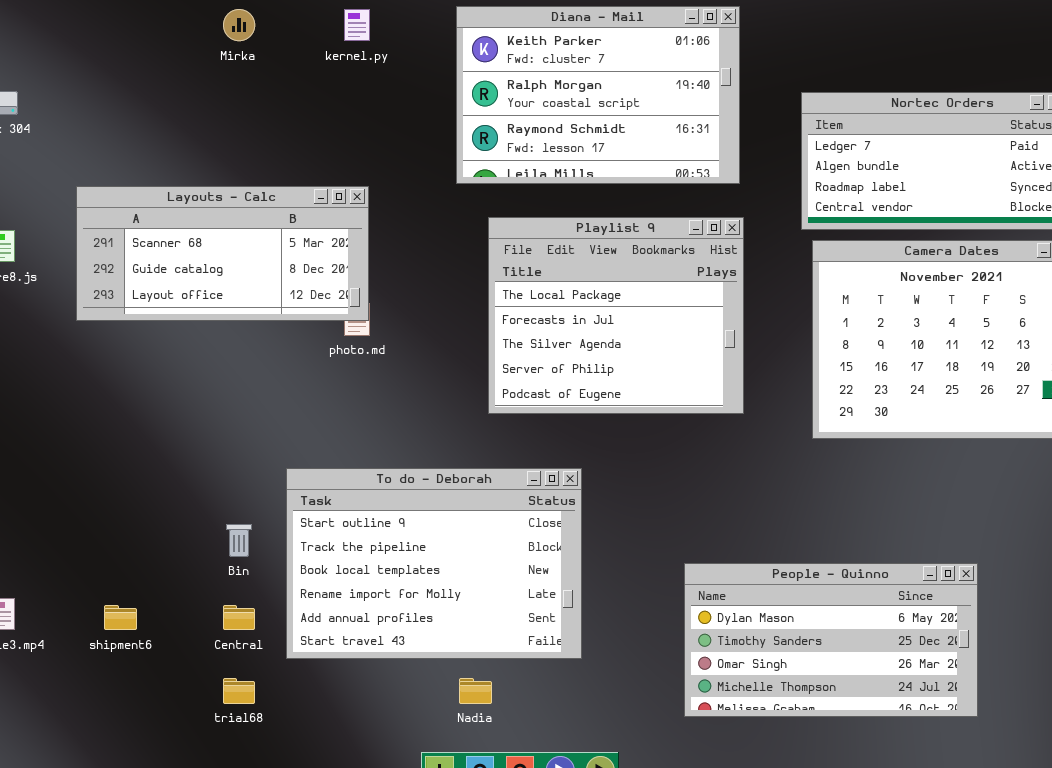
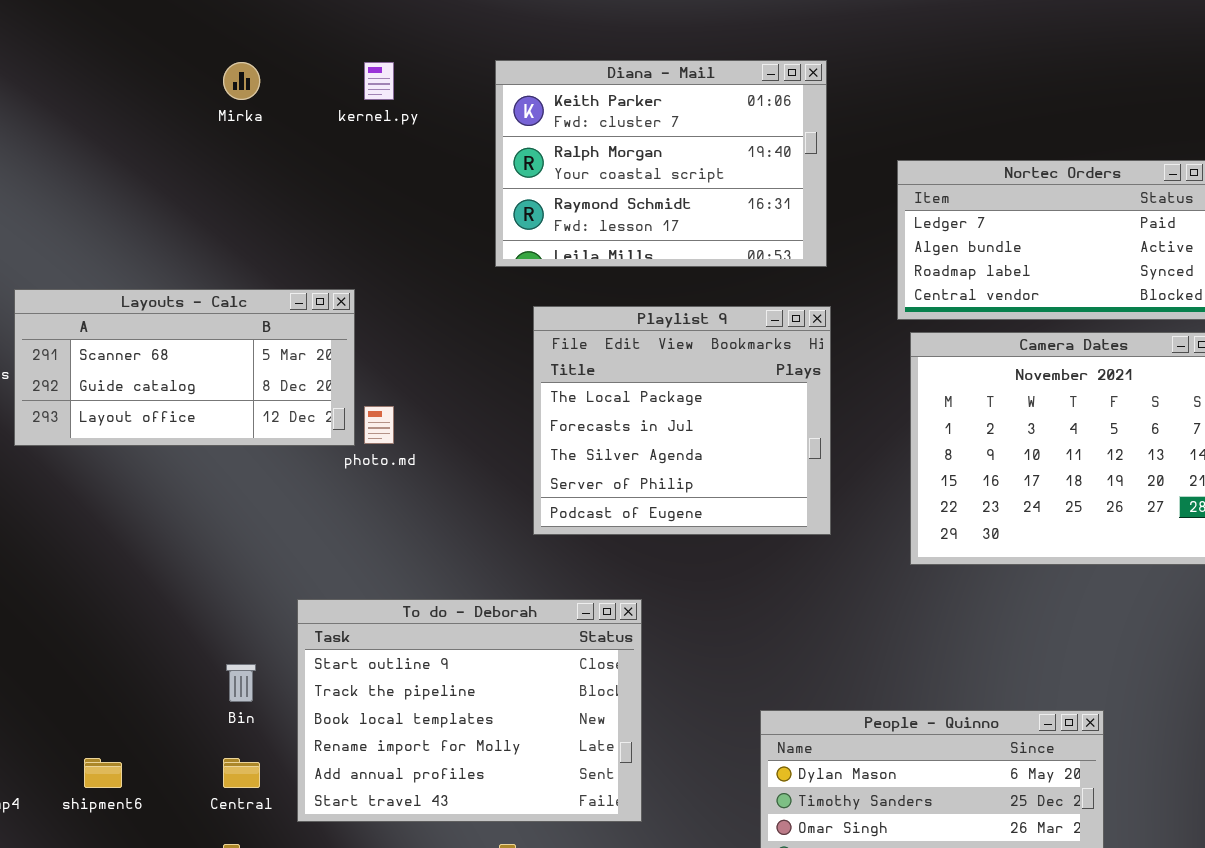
Layouts - Calc: [76,186,369,321] -> [14,289,355,446], moved

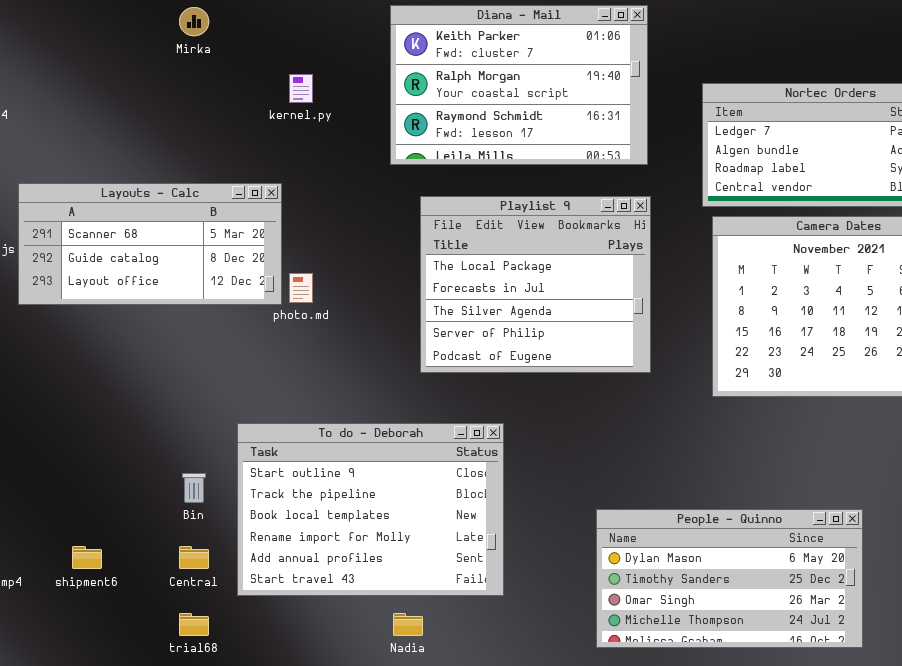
kernel.py: [364,62,394,100] -> [289,74,313,103], moved

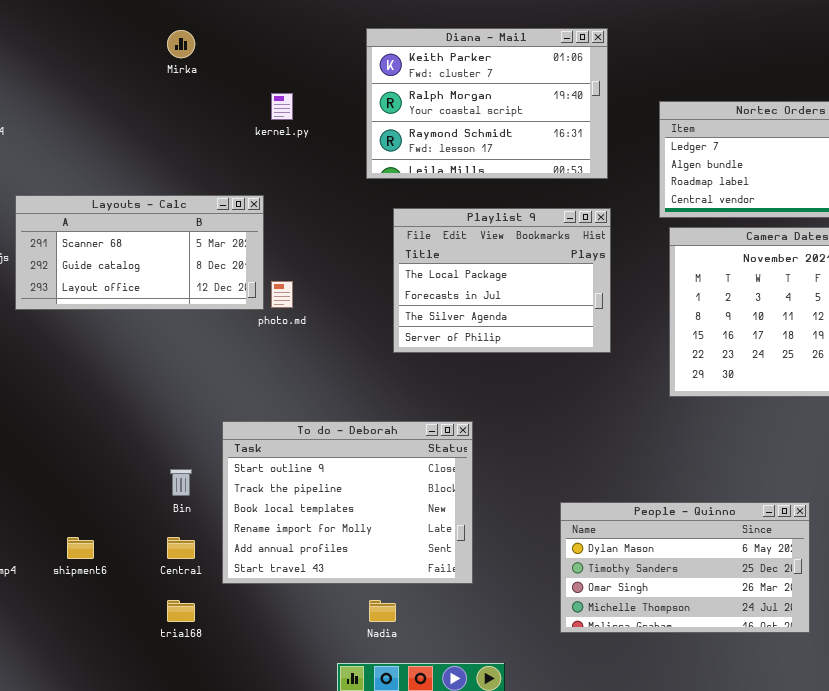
Playlist 9: [420,196,651,373] -> [393,208,611,353], resized

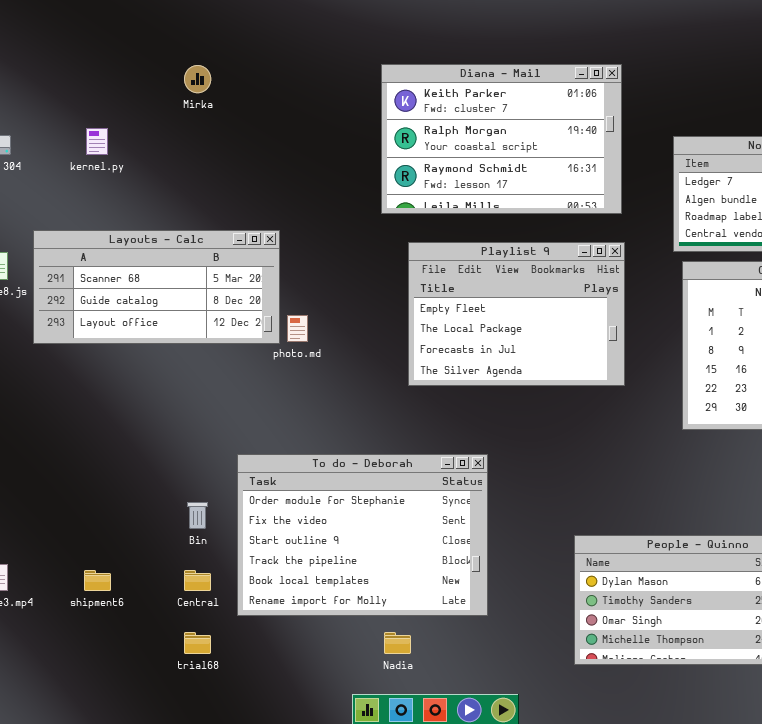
kernel.py: [271,93,293,120] -> [86,128,108,155], moved
Playlist 9: [393,208,611,353] -> [408,242,625,386], scrolled up 1 row
To do - Deborah: [222,421,473,584] -> [237,454,488,616], scrolled up 2 rows

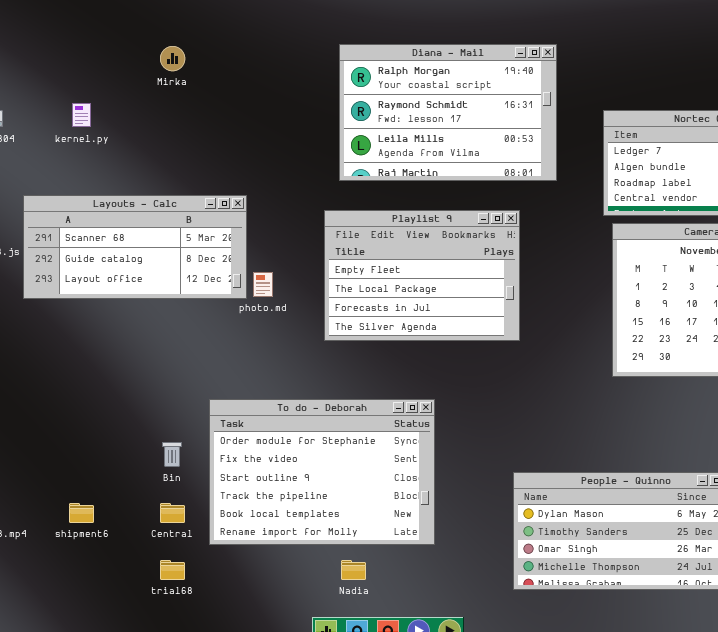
Diana - Mail: [381,64,622,214] -> [339,44,557,181], scrolled down 1 row
Playlist 9: [408,242,625,386] -> [324,210,520,341], moved

